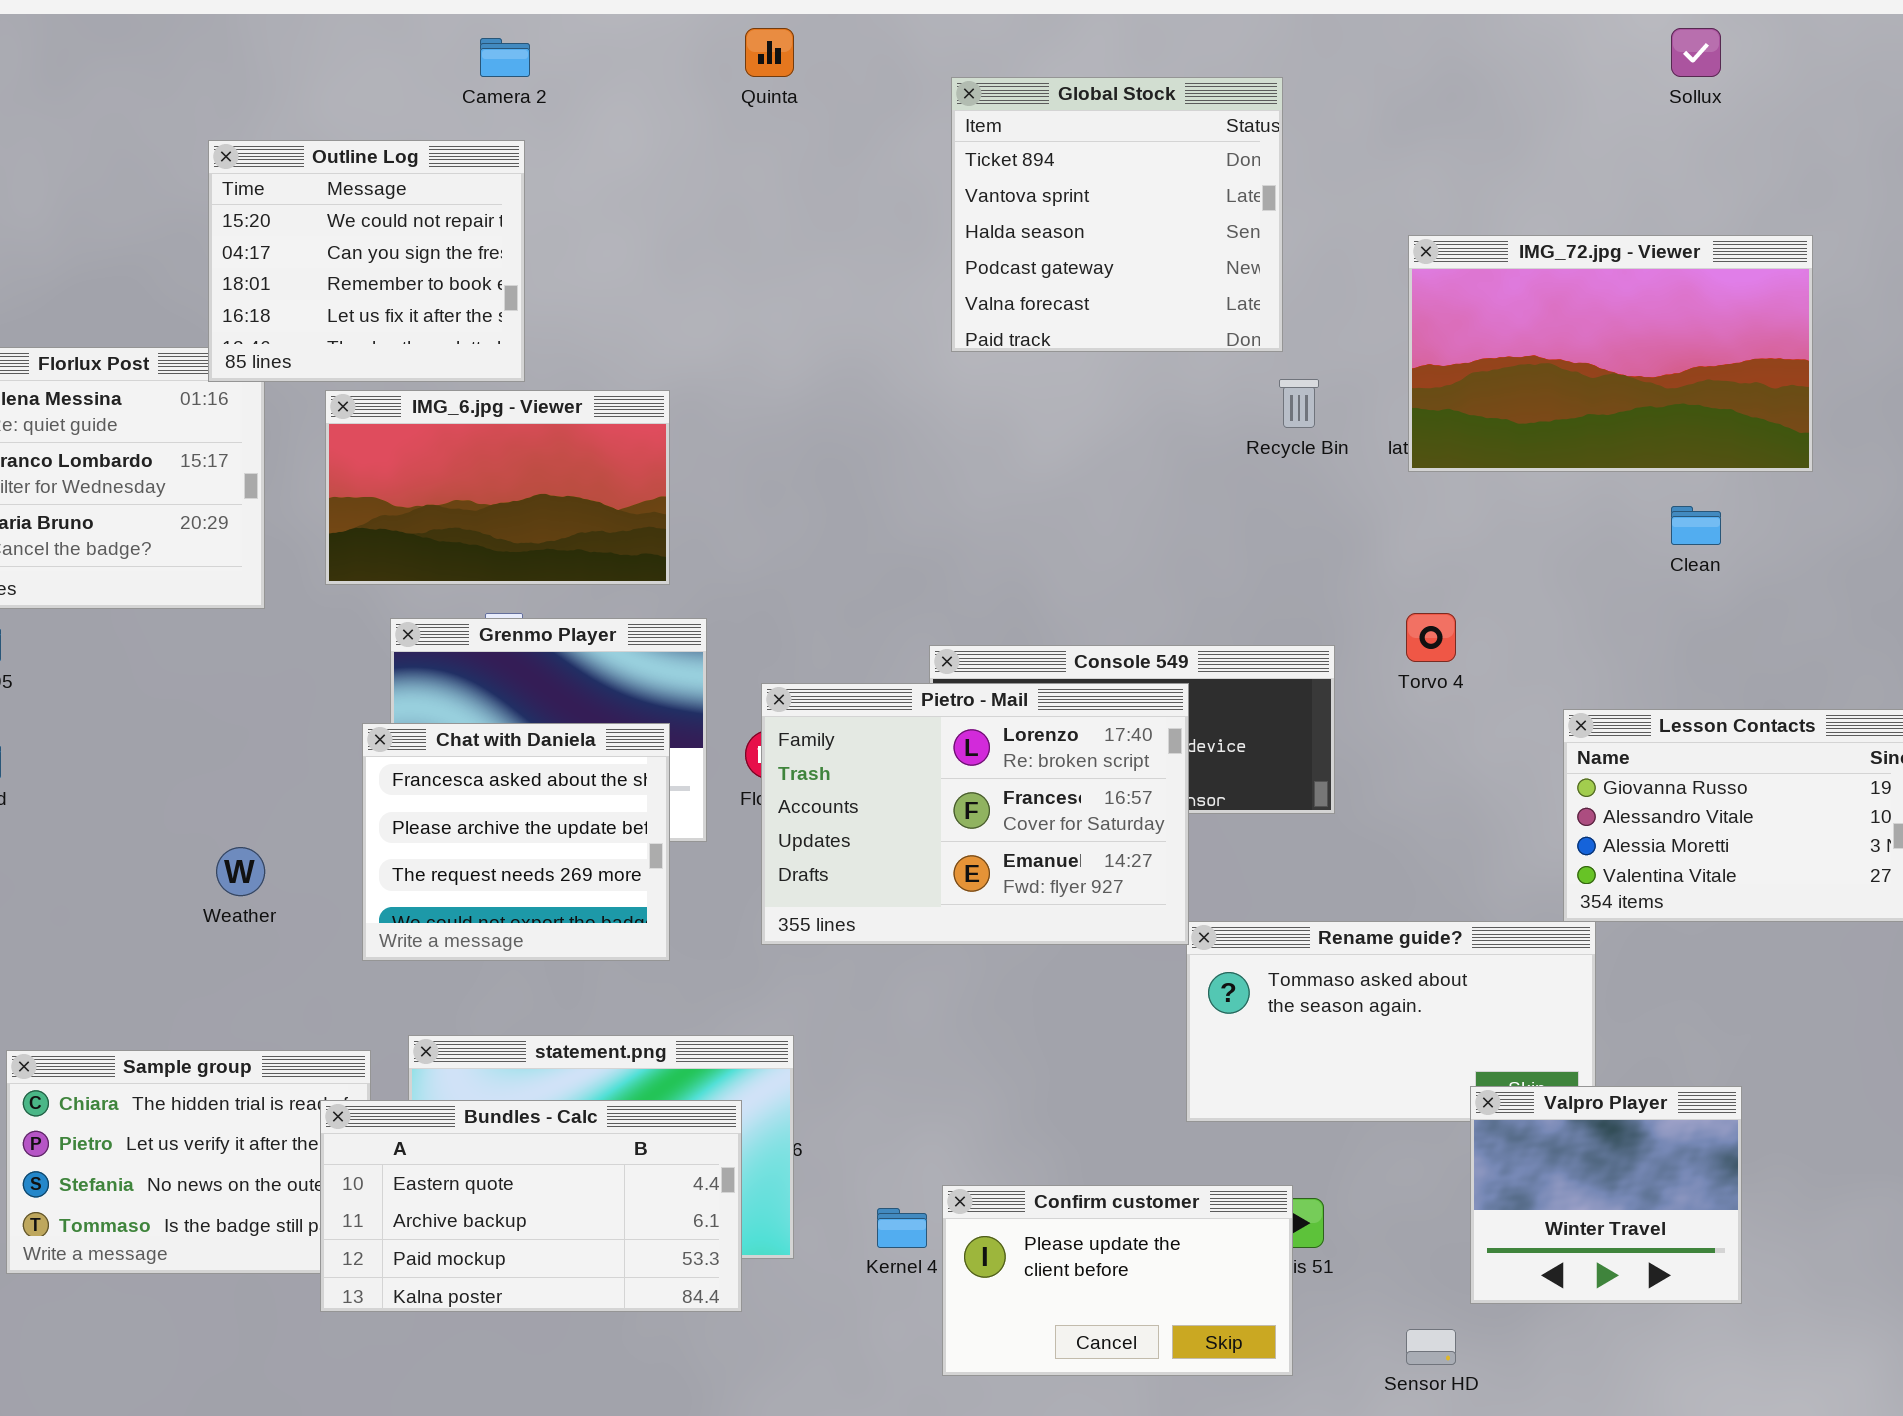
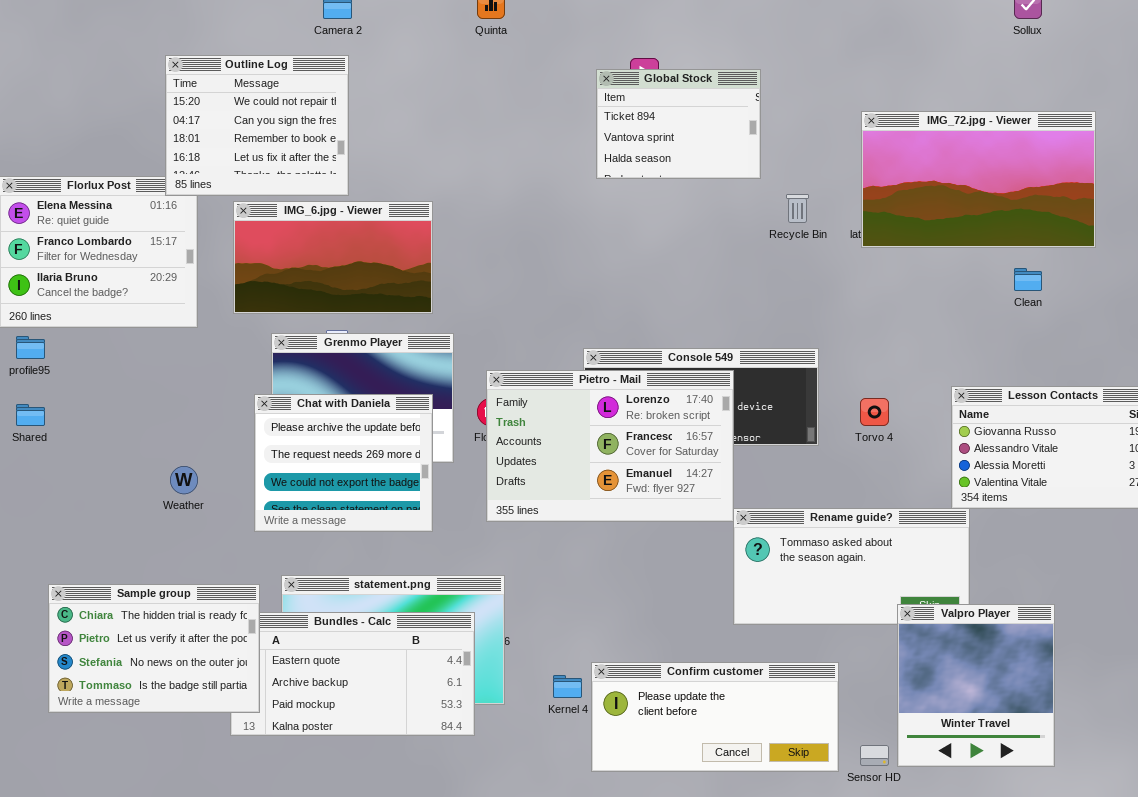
Global Stock: [951,77,1283,352] -> [596,69,761,179], resized
Torvo 4: [1406,613,1456,662] -> [860,398,889,426], moved
Chat with Daniela: [362,723,670,961] -> [254,394,433,532], scrolled down 1 row
Sample group: [6,1050,371,1274] -> [48,584,260,713], raised
Valpro Player: [1470,1086,1742,1304] -> [897,604,1055,767], resized
Confirm customer: [942,1185,1293,1376] -> [591,662,839,772], resized

